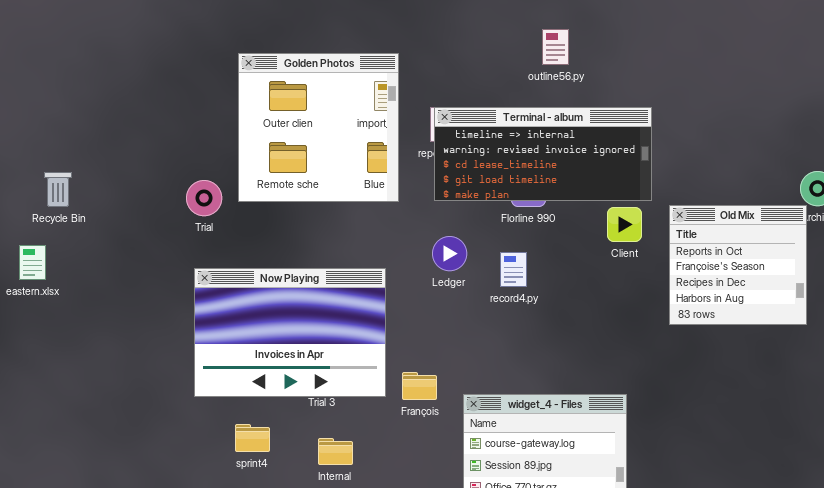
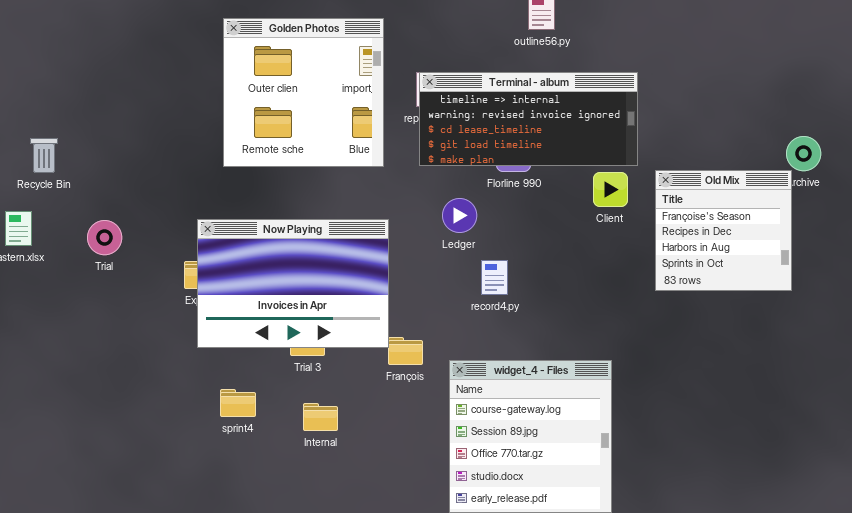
Trial: [186,180,222,216] -> [87,220,122,255], moved
Old Mix: [669,205,807,325] -> [655,170,792,291], scrolled down 1 row
Ledger: [432,236,467,271] -> [442,198,477,233], moved
record4.py: [500,252,527,287] -> [481,260,508,295], moved
Now Playing: [194,268,386,397] -> [197,219,389,348], moved

